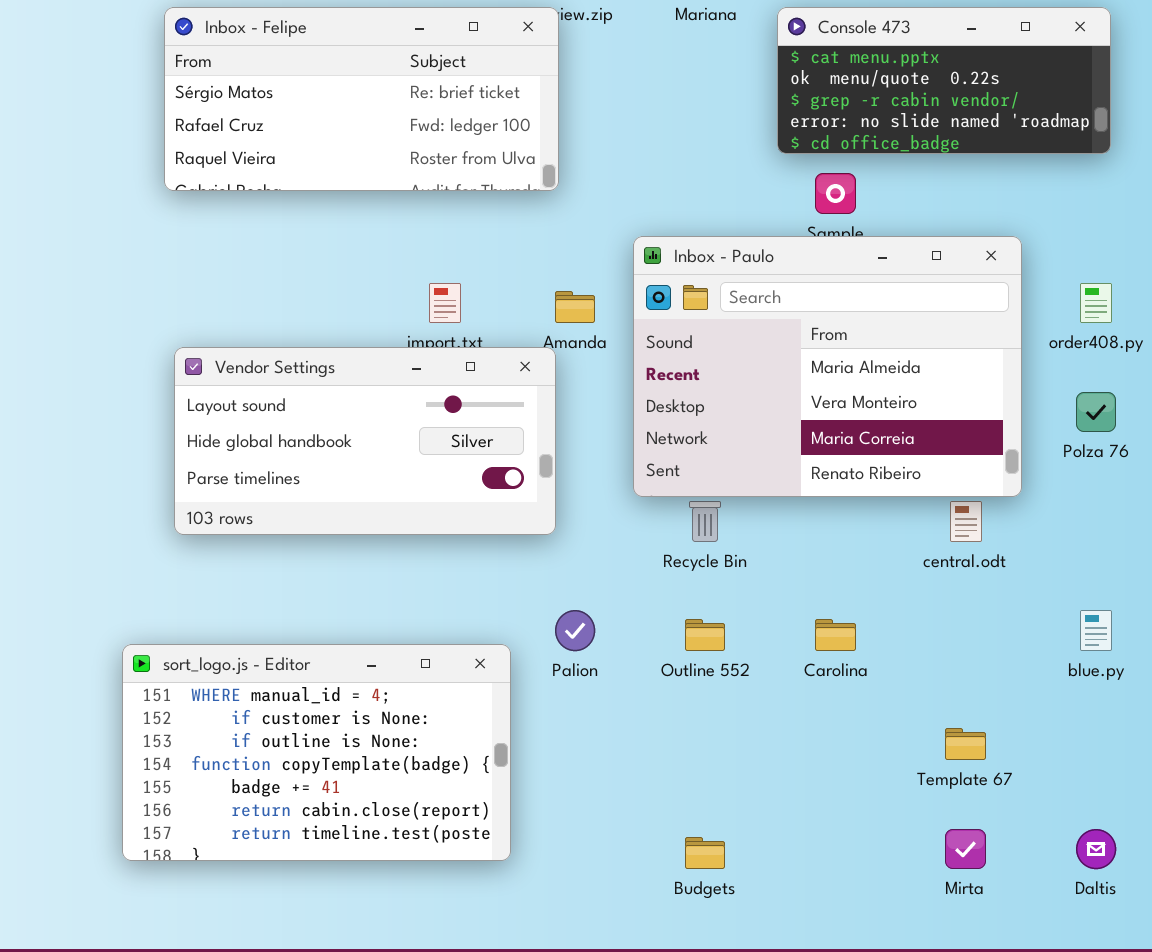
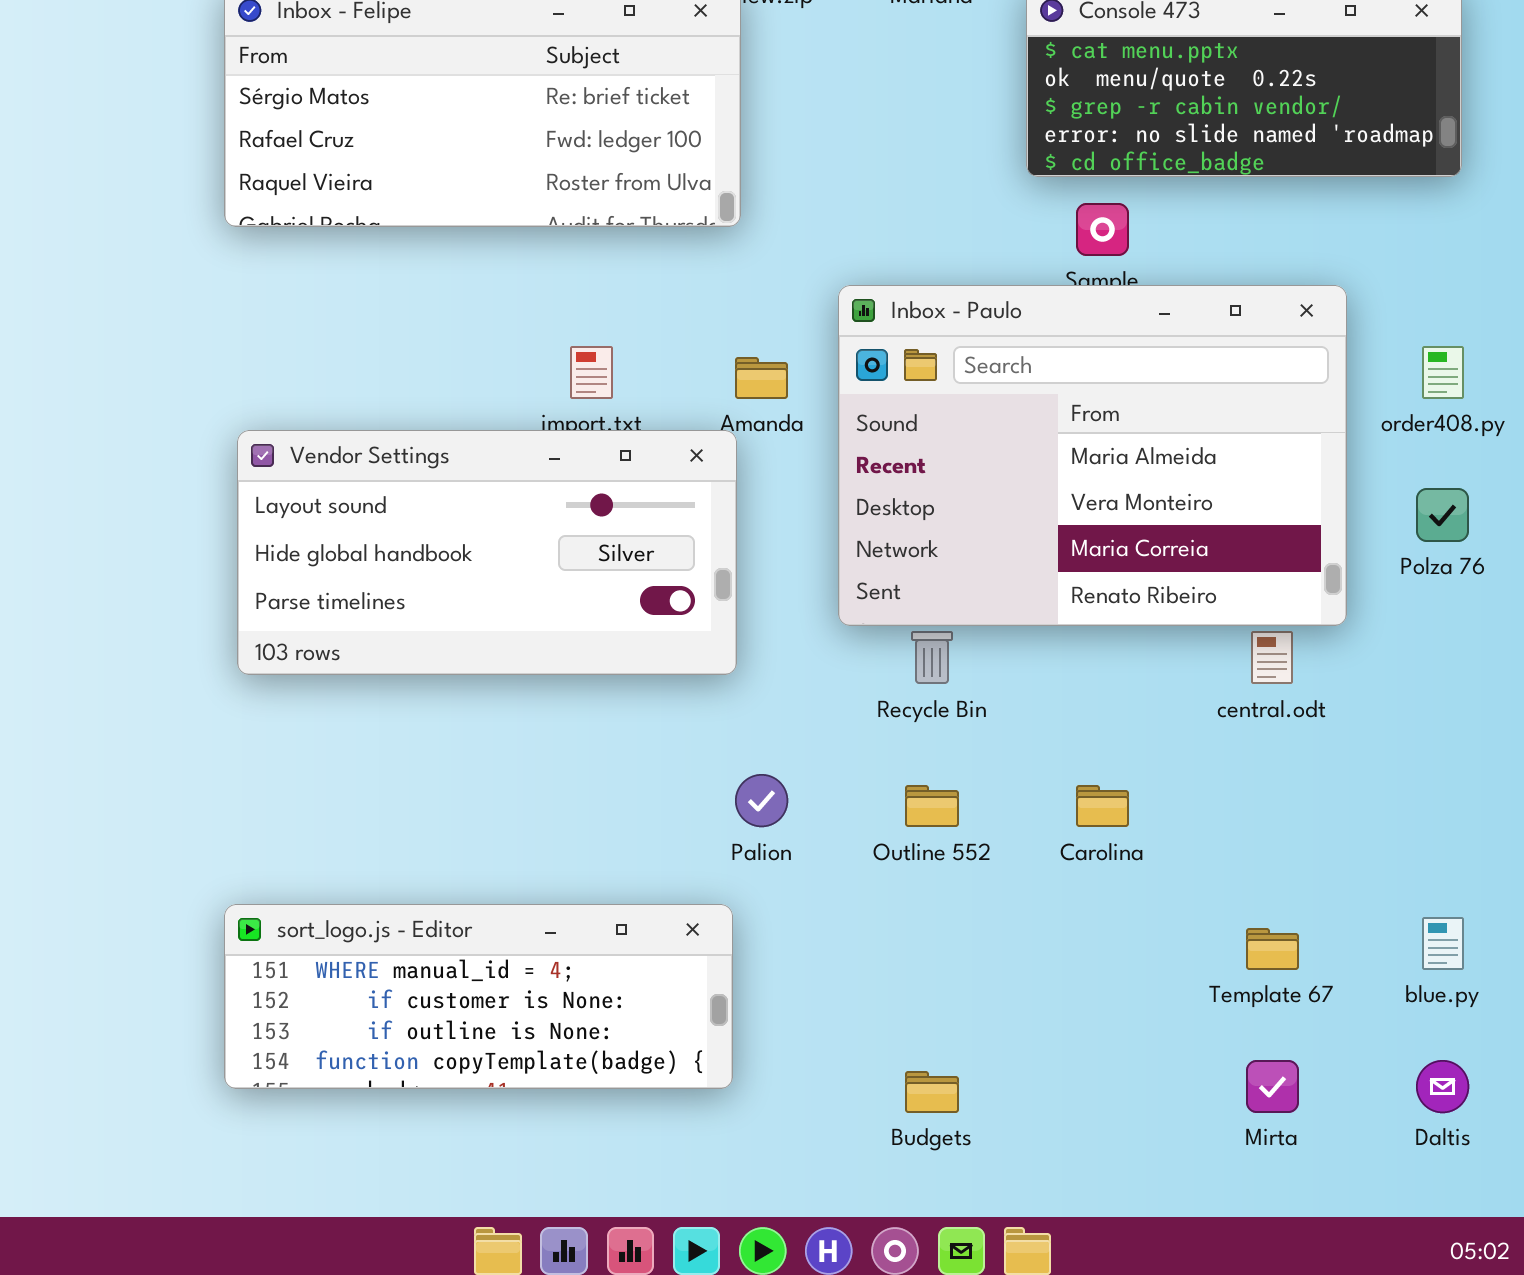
blue.py: [1080,610,1112,651] -> [1422,917,1464,970], moved
sort_logo.js - Editor: [122,644,511,861] -> [224,904,733,1089], moved, resized

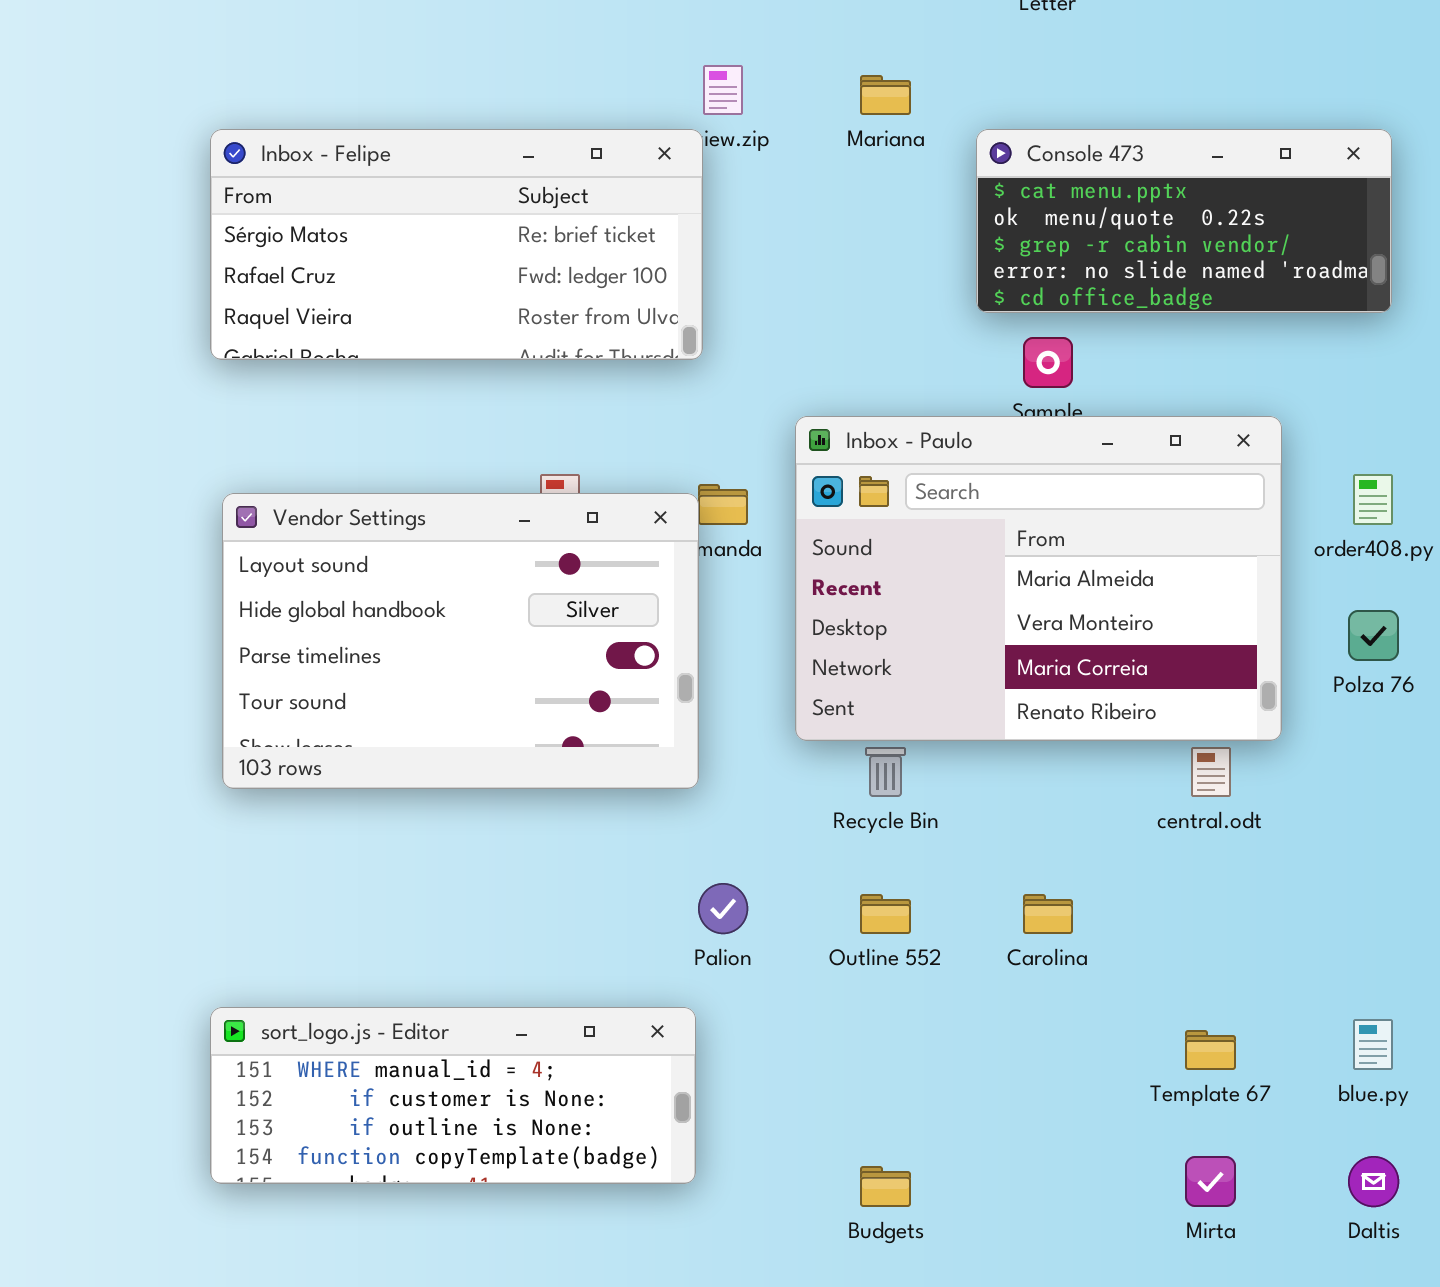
Vendor Settings: [237,430,737,675] -> [222,493,699,789], resized

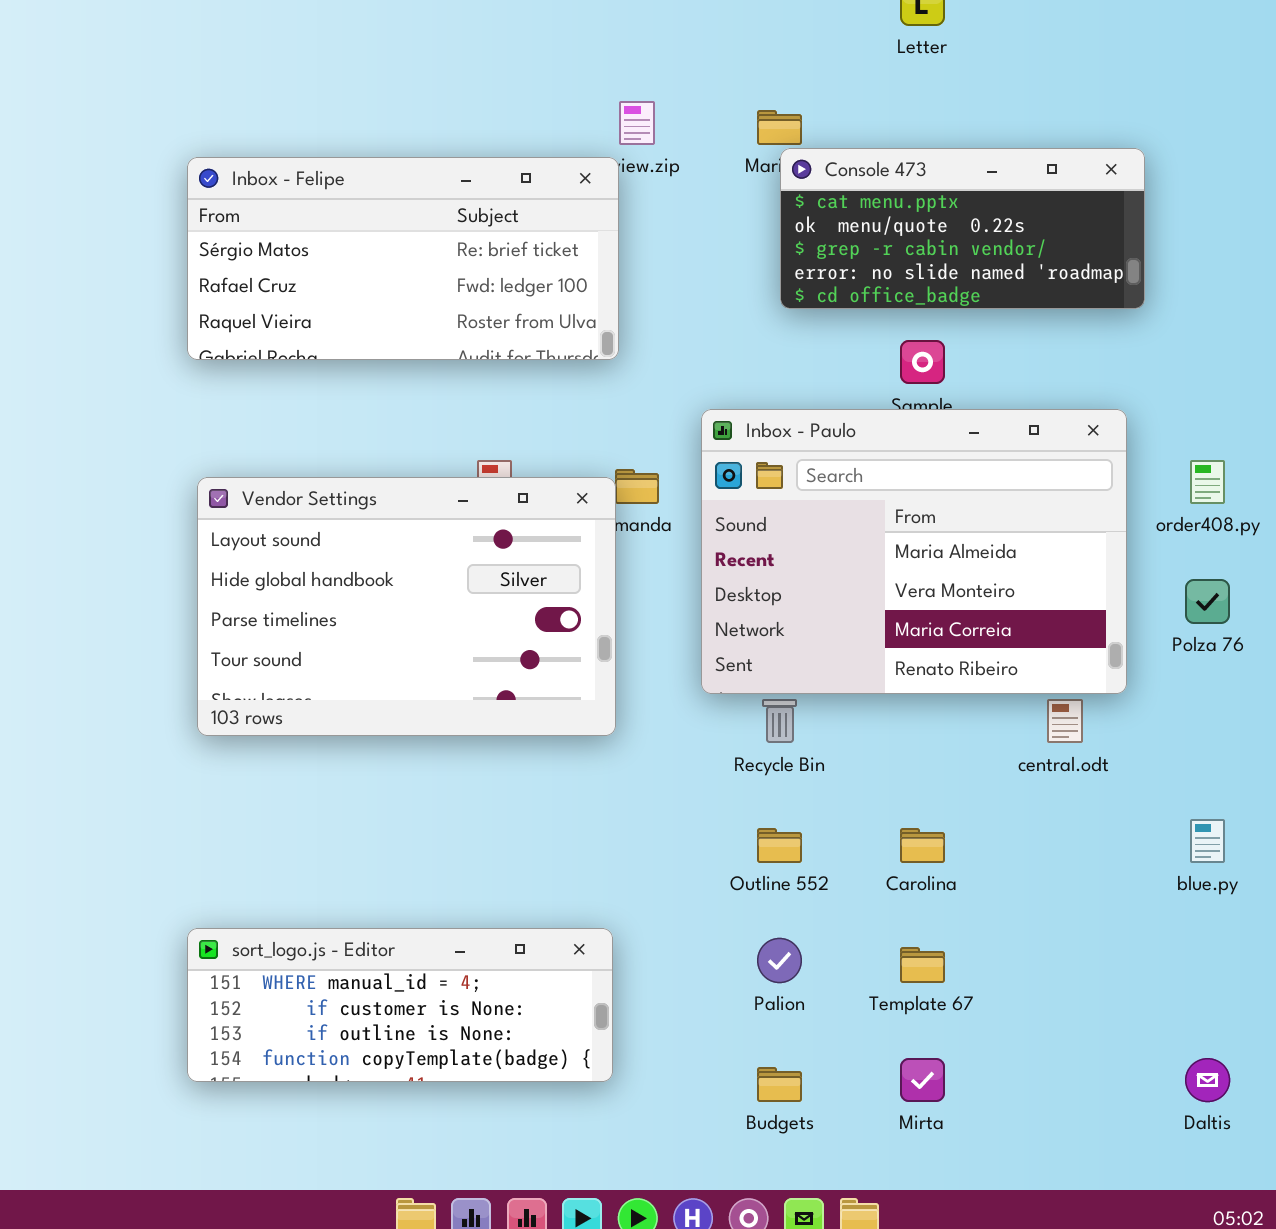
Console 473: [976,129,1392,313] -> [780,148,1145,309], moved
Palion: [698,883,748,934] -> [757,938,802,983], moved
blue.py: [1353,1019,1393,1070] -> [1190,819,1225,863], moved
Template 67: [1185,1030,1236,1070] -> [900,947,945,983], moved
Mirta: [1185,1156,1236,1207] -> [900,1058,945,1102], moved

